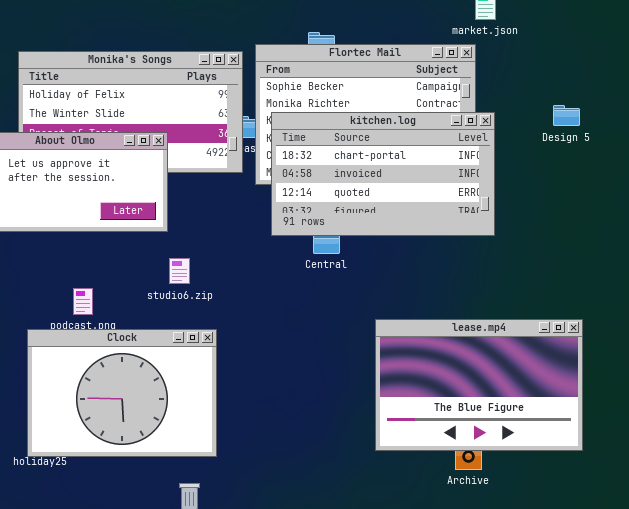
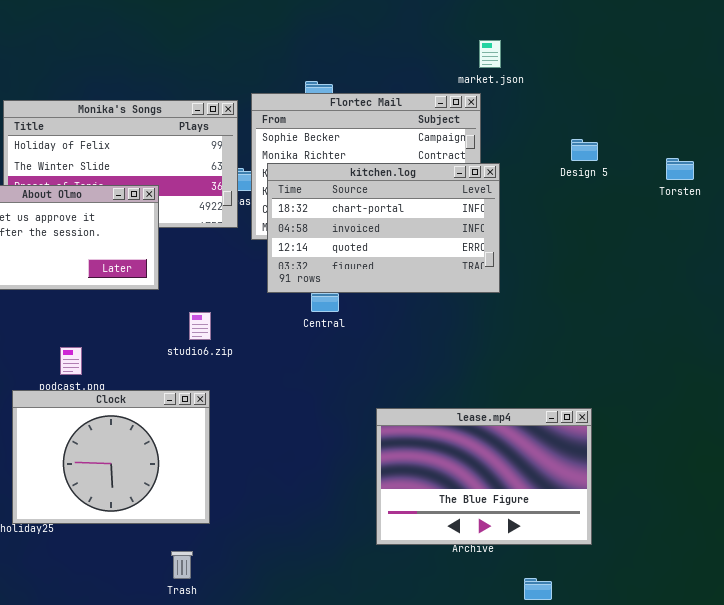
Design 5: [553,105,580,126] -> [571,139,598,161], moved
studio6.zip: [169,258,190,284] -> [189,312,211,340], moved
lease.mp4: [375,319,583,451] -> [376,408,592,545], moved

